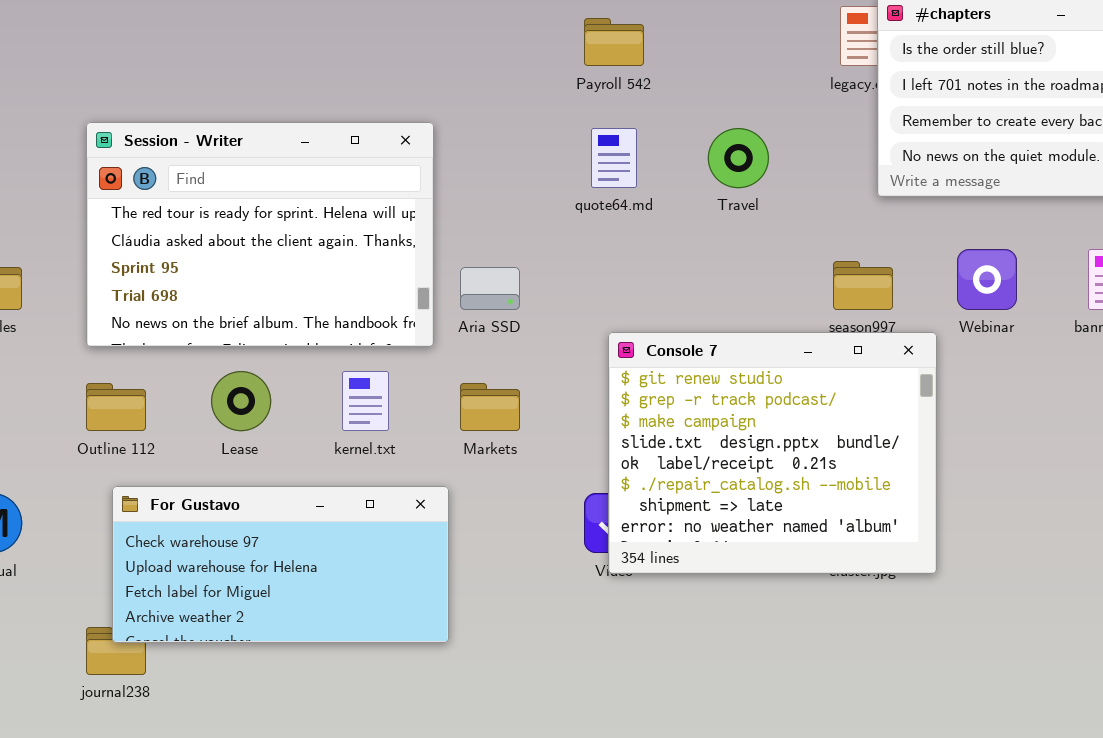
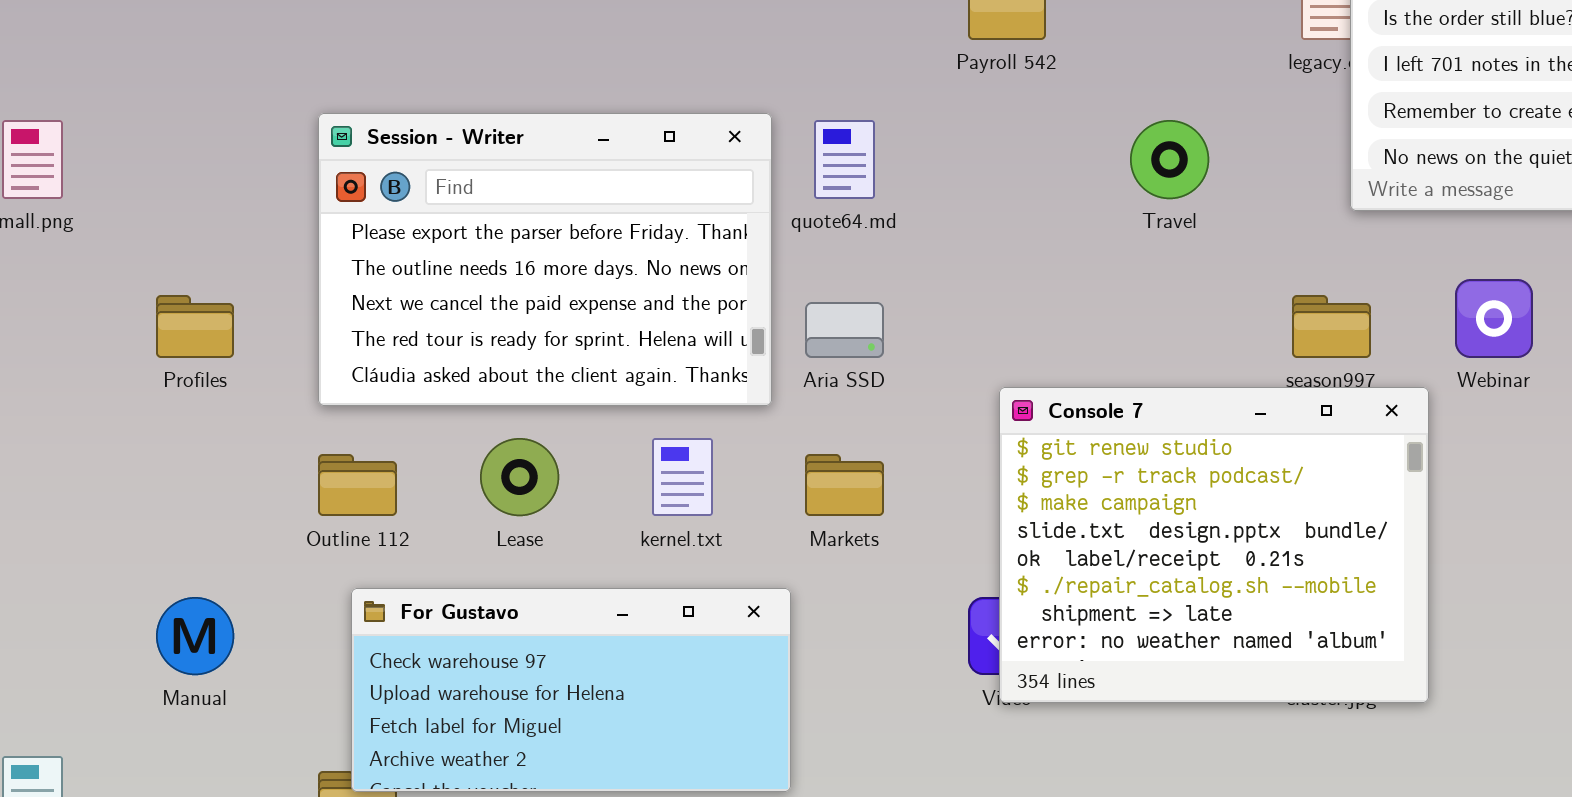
Session - Writer: [86,122,434,347] -> [318,113,772,406], scrolled up 3 rows
quote64.md: [591,128,637,188] -> [814,120,875,199], moved

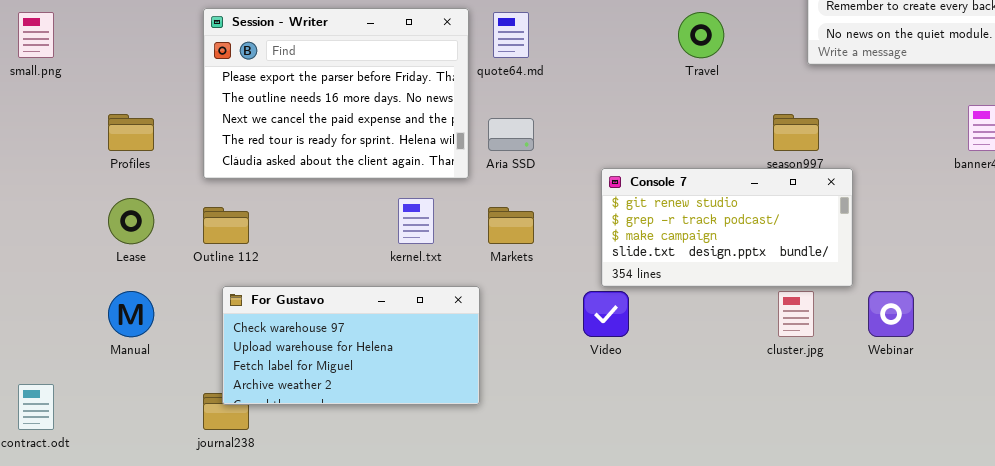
Webinar: [1455,279,1533,358] -> [868,291,914,337], moved
Console 7: [999,387,1429,703] -> [601,168,853,287], resized
Lease: [480,438,559,516] -> [108,198,154,244], moved

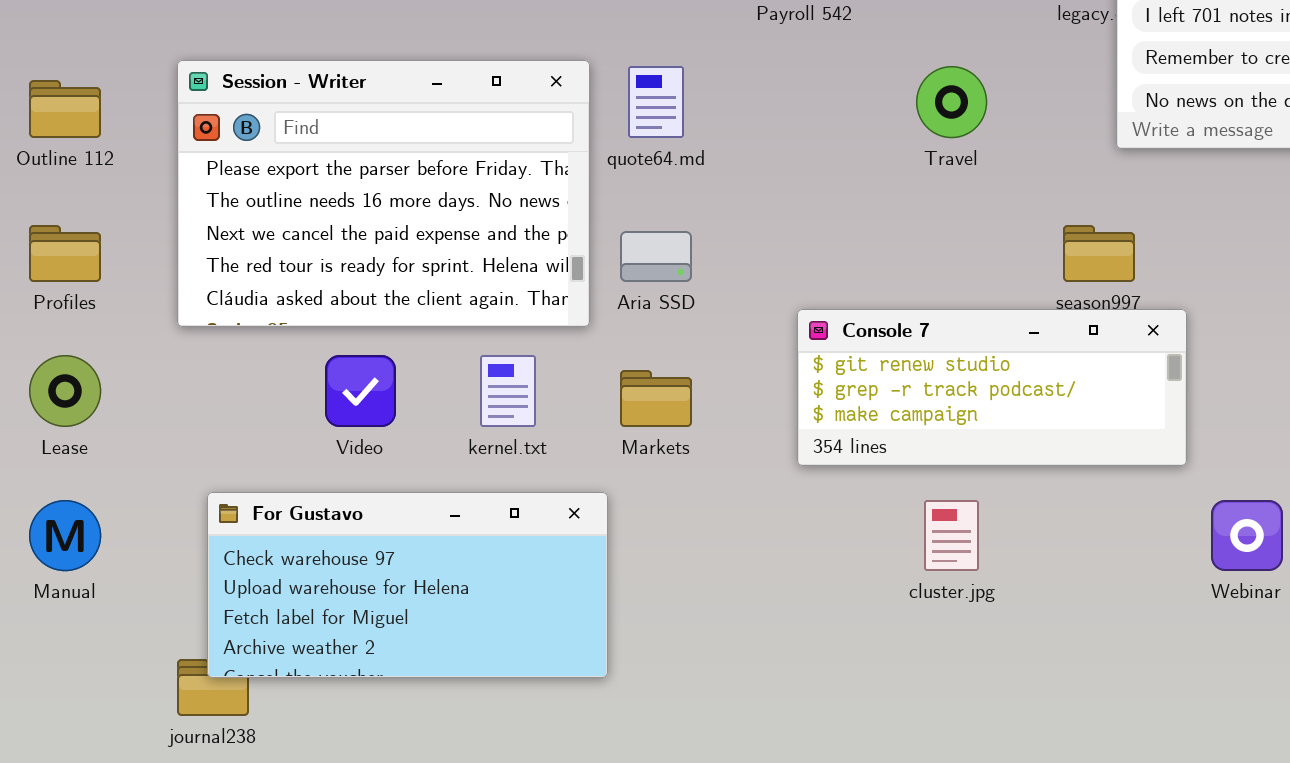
Console 7: [601,168,853,287] -> [797,309,1187,466], resized
Outline 112: [203,207,249,244] -> [29,80,101,138], moved
Video: [583,291,629,337] -> [325,355,396,427], moved
cluster.jpg: [778,291,814,337] -> [924,500,979,571], moved

